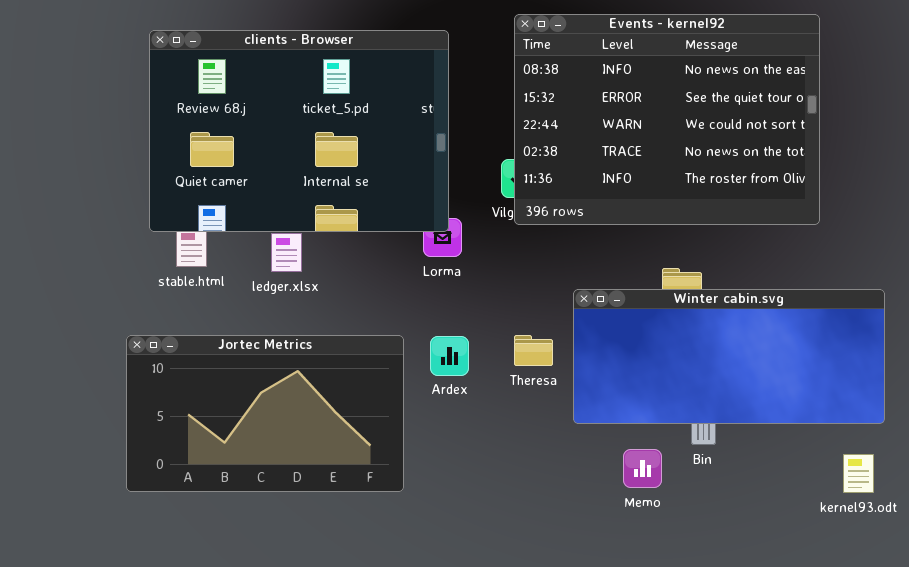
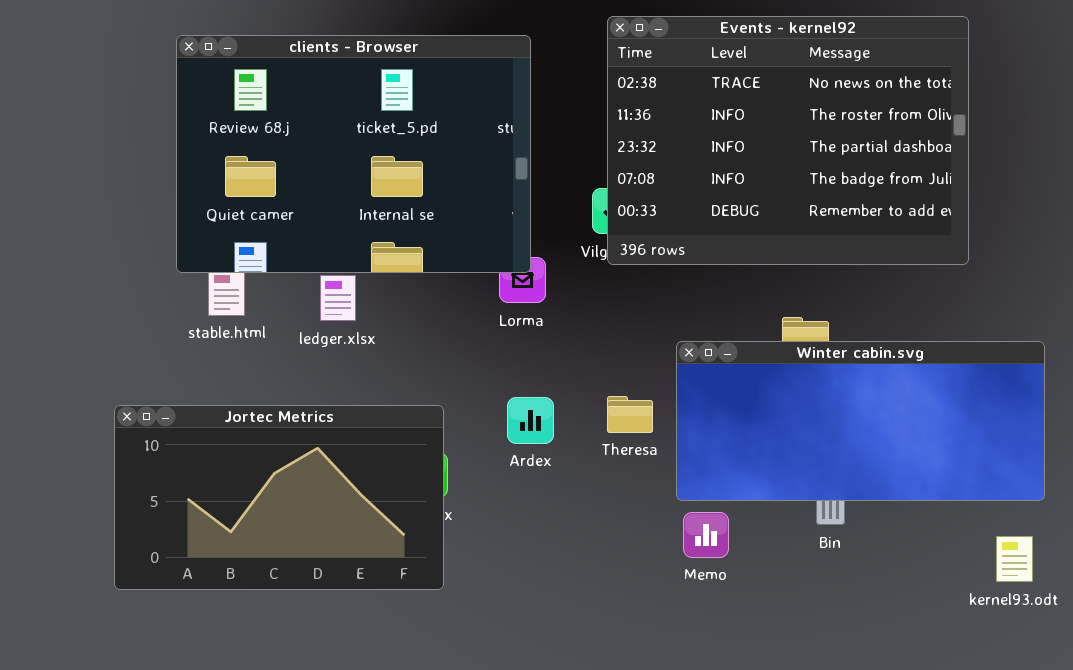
Events - kernel92: [514,14,820,225] -> [607,16,969,265], scrolled down 3 rows
Jortec Metrics: [126,335,404,492] -> [114,405,444,590], moved
Memo: [623,449,662,488] -> [683,512,729,558], moved

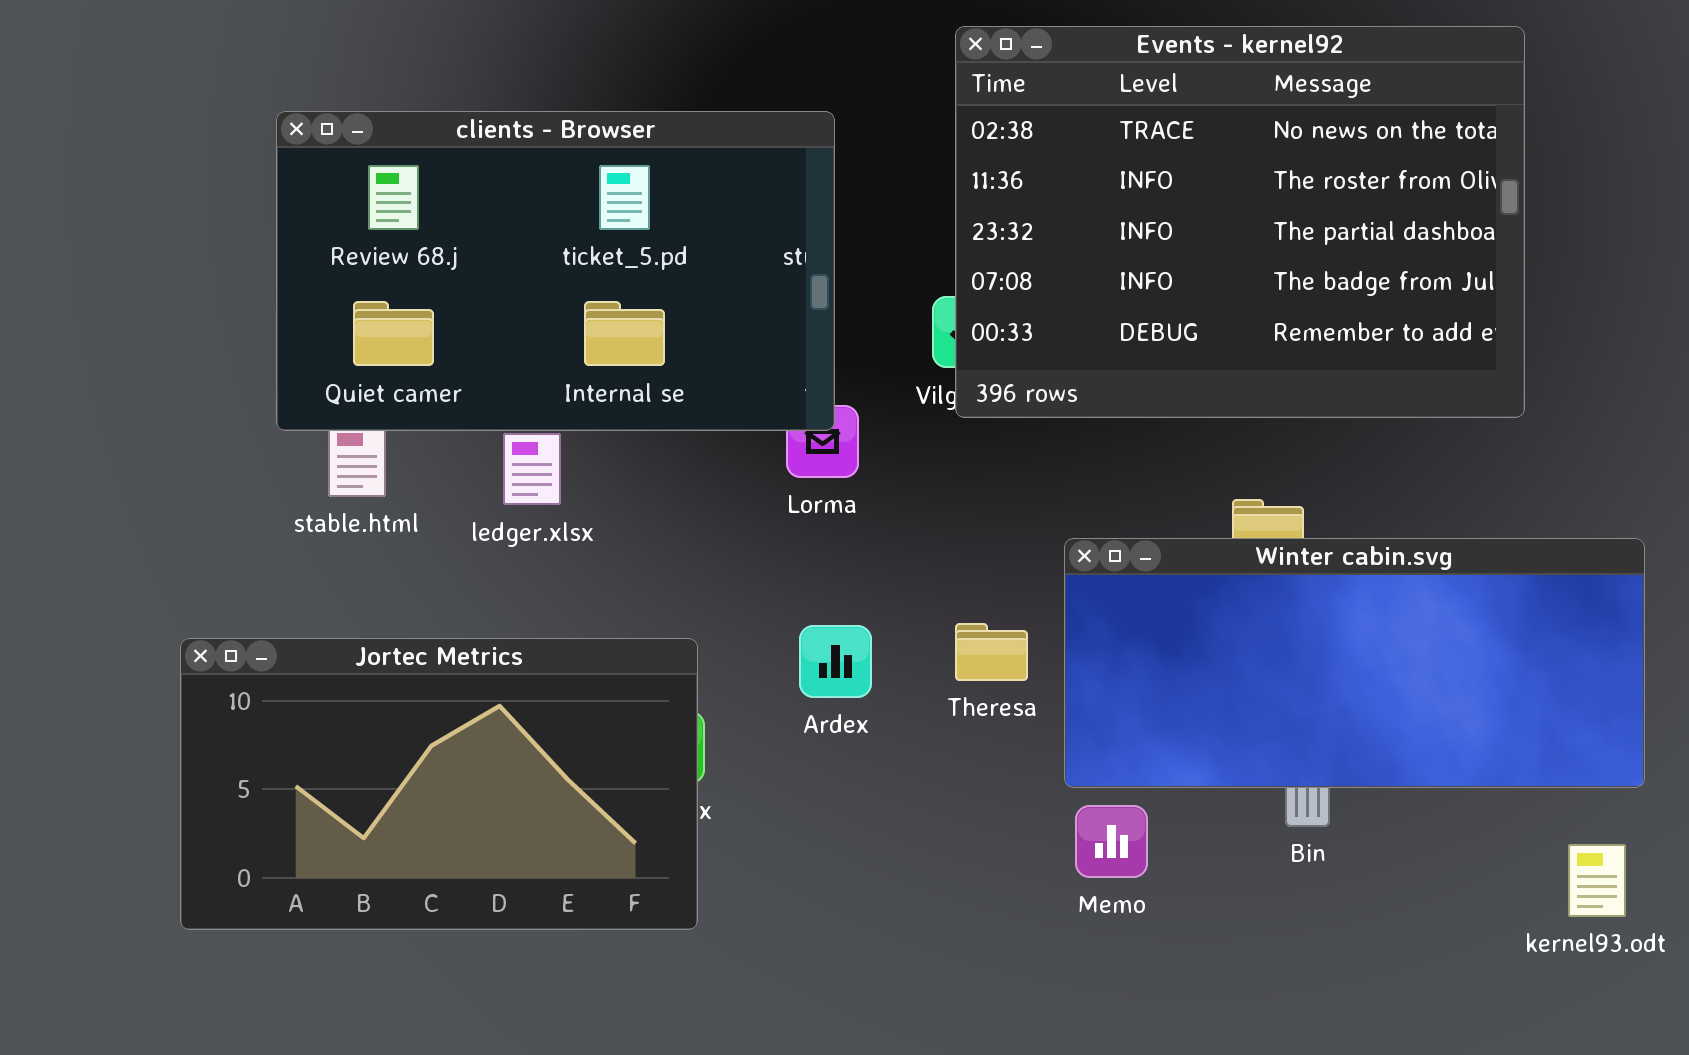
clients - Browser: [176,35,531,273] -> [276,111,835,431], resized

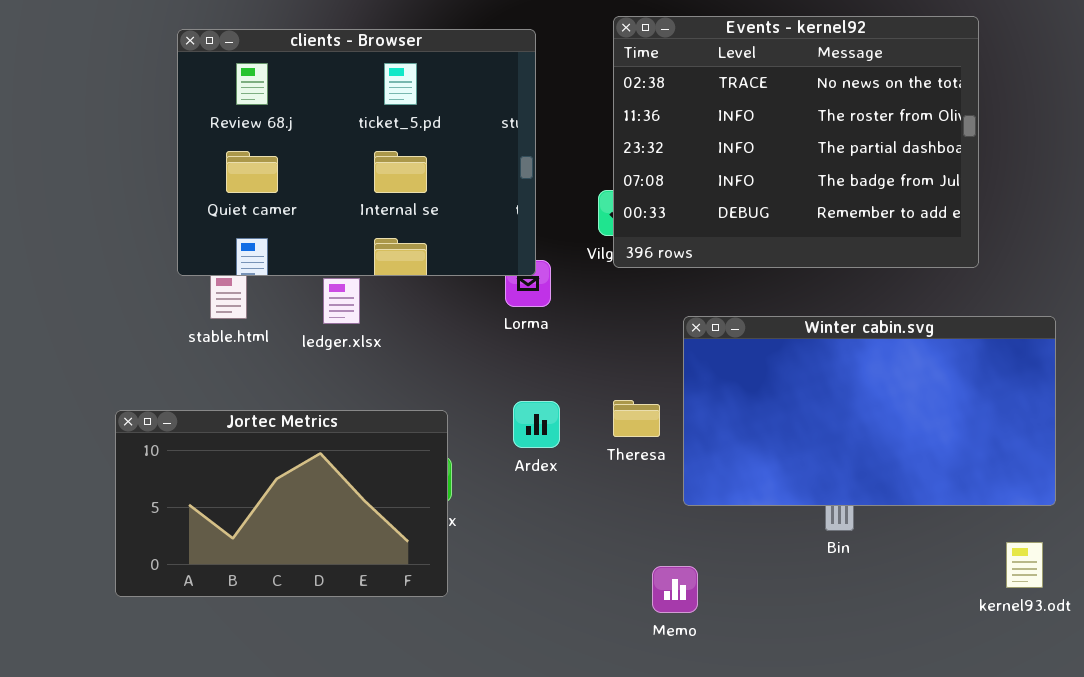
clients - Browser: [276,111,835,431] -> [177,29,536,276], resized
Winter cabin.svg: [1064,538,1645,788] -> [683,316,1056,506], resized
Memo: [1075,805,1148,878] -> [652,566,698,613], moved

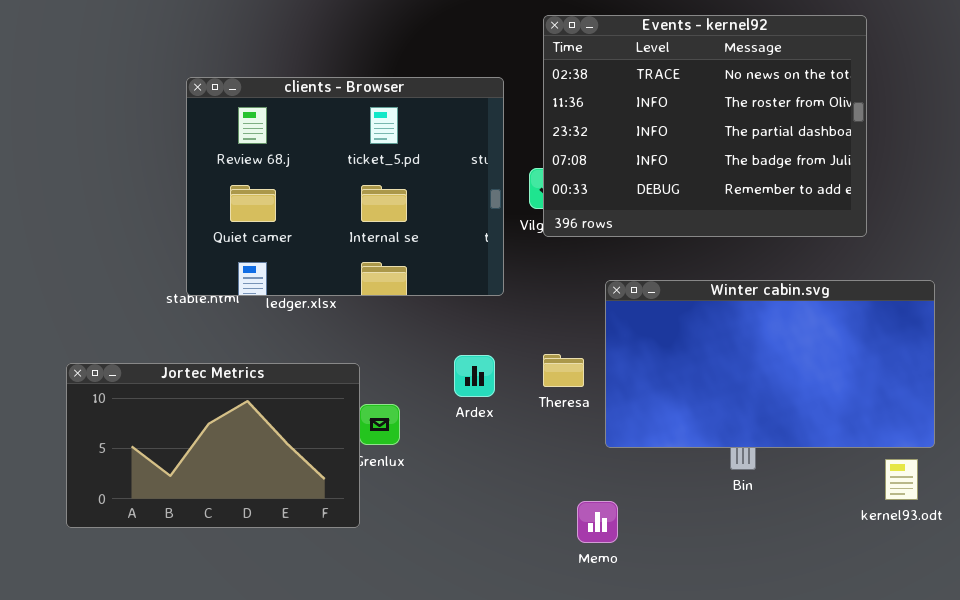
clients - Browser: [177,29,536,276] -> [186,77,504,296], moved
Jortec Metrics: [115,410,448,597] -> [66,363,360,528], moved
kernel93.odt: [1006,542,1043,588] -> [885,459,918,500], moved

